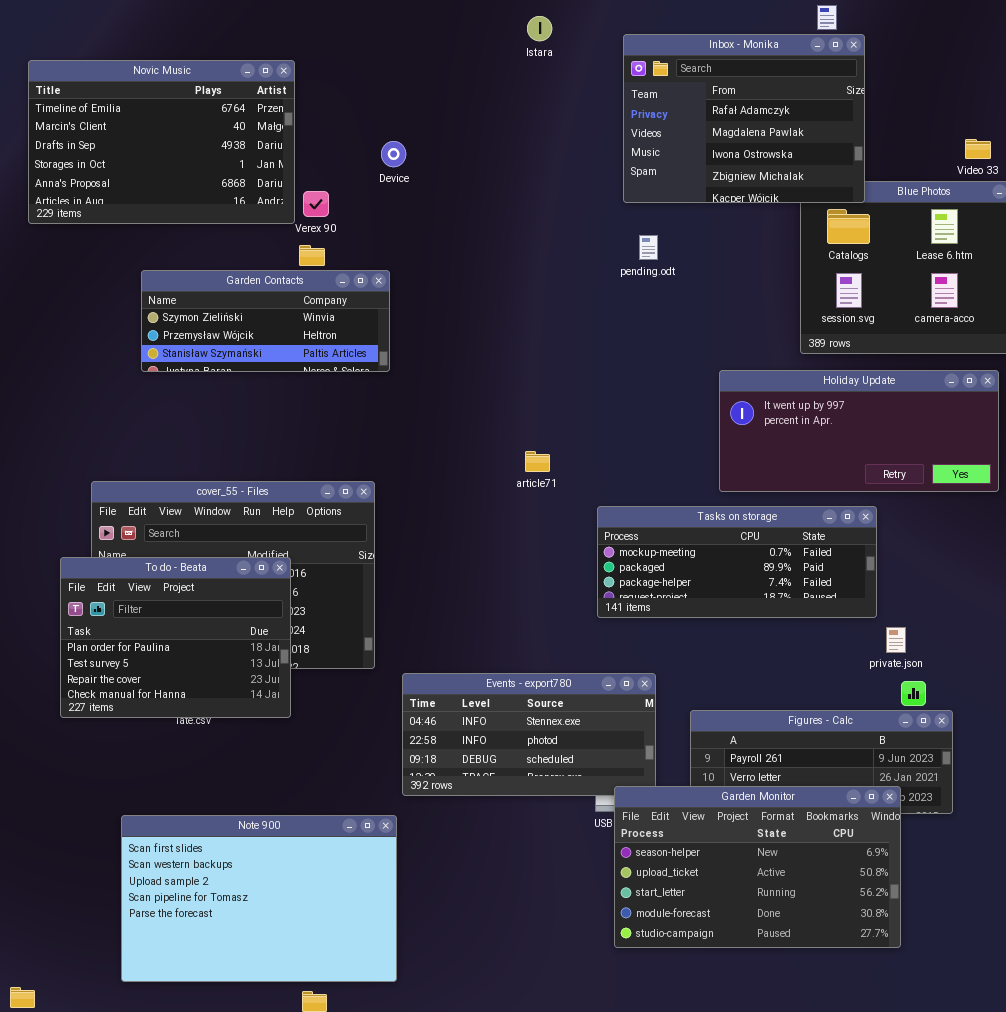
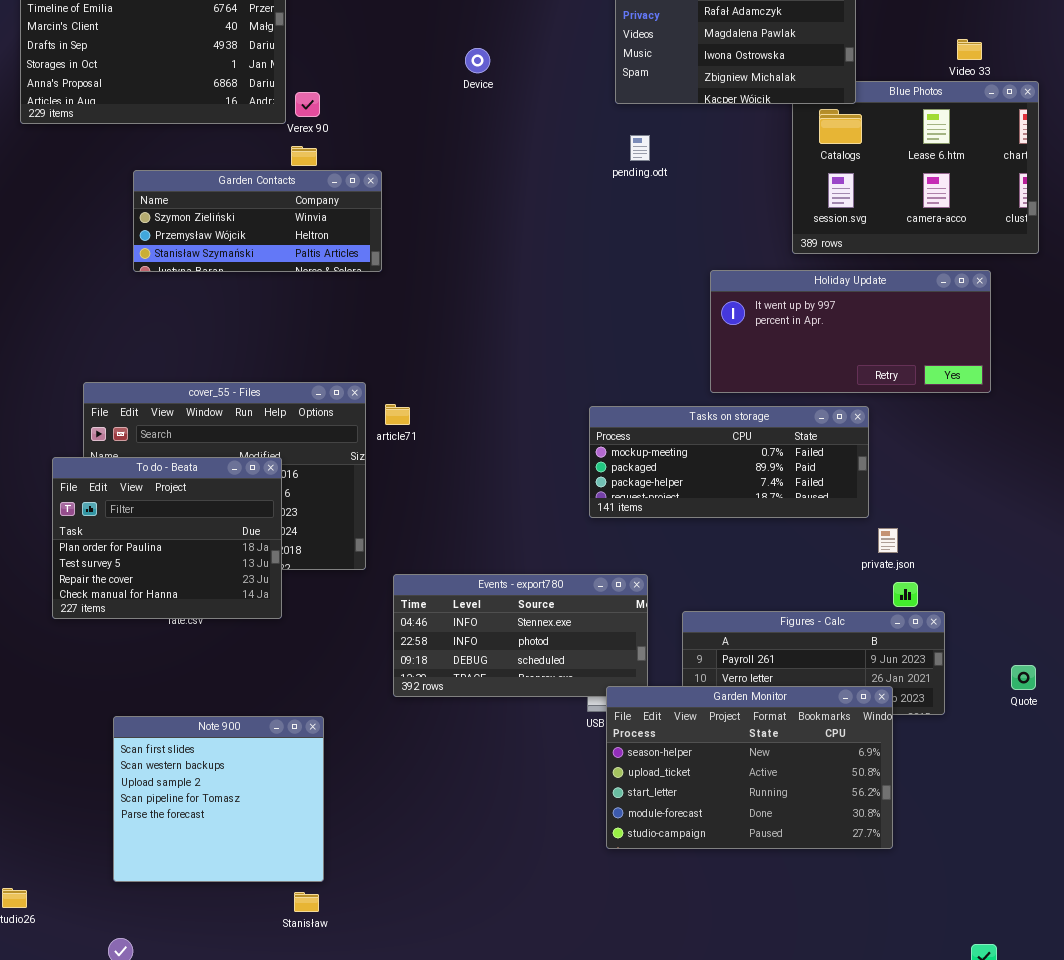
Device: [381,141,406,167] -> [465,48,490,73], moved
article71: [525,451,550,472] -> [385,404,410,425], moved
Note 900: [121,815,397,982] -> [113,716,324,882], resized

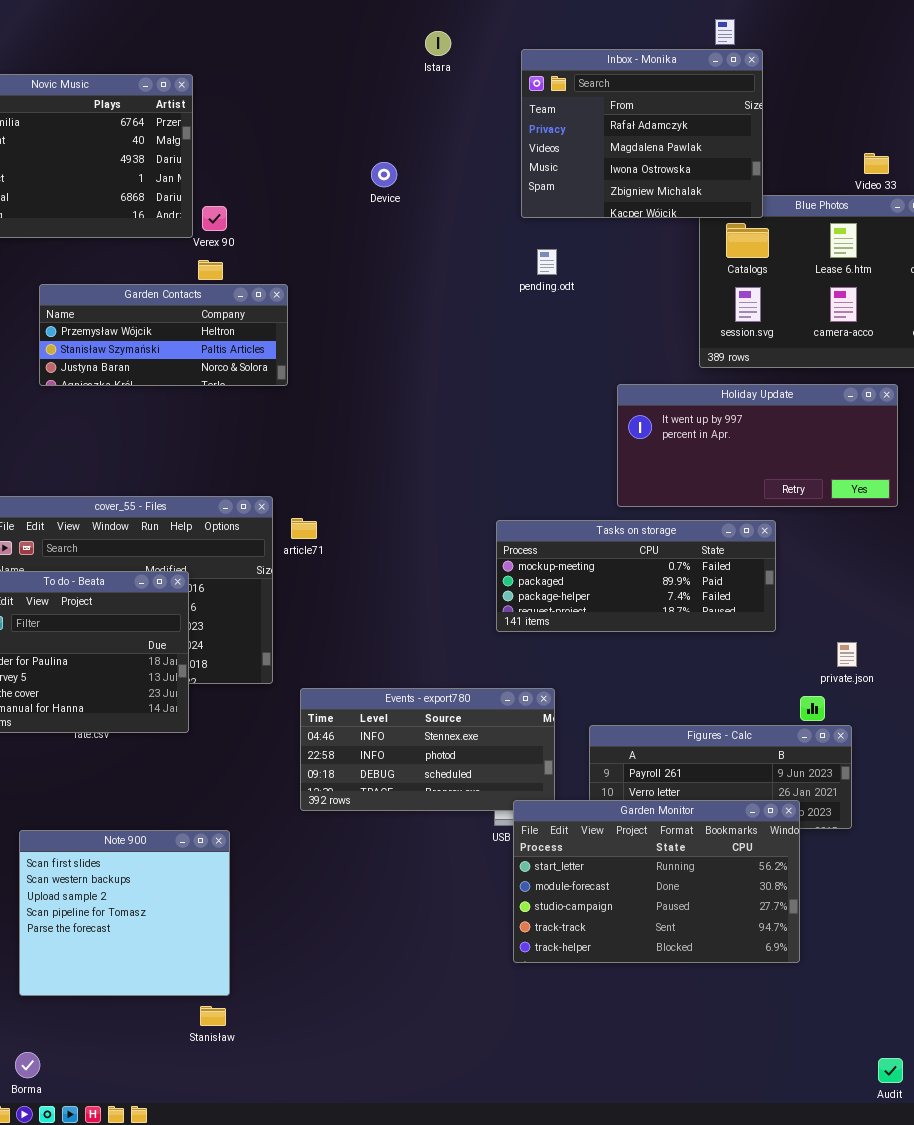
Garden Contacts: [133,170,382,272] -> [39,284,288,386], scrolled down 1 row
private.json: [878,528,898,553] -> [837,642,857,667], moved
Garden Monitor: [606,686,893,849] -> [513,800,800,963], scrolled down 2 rows

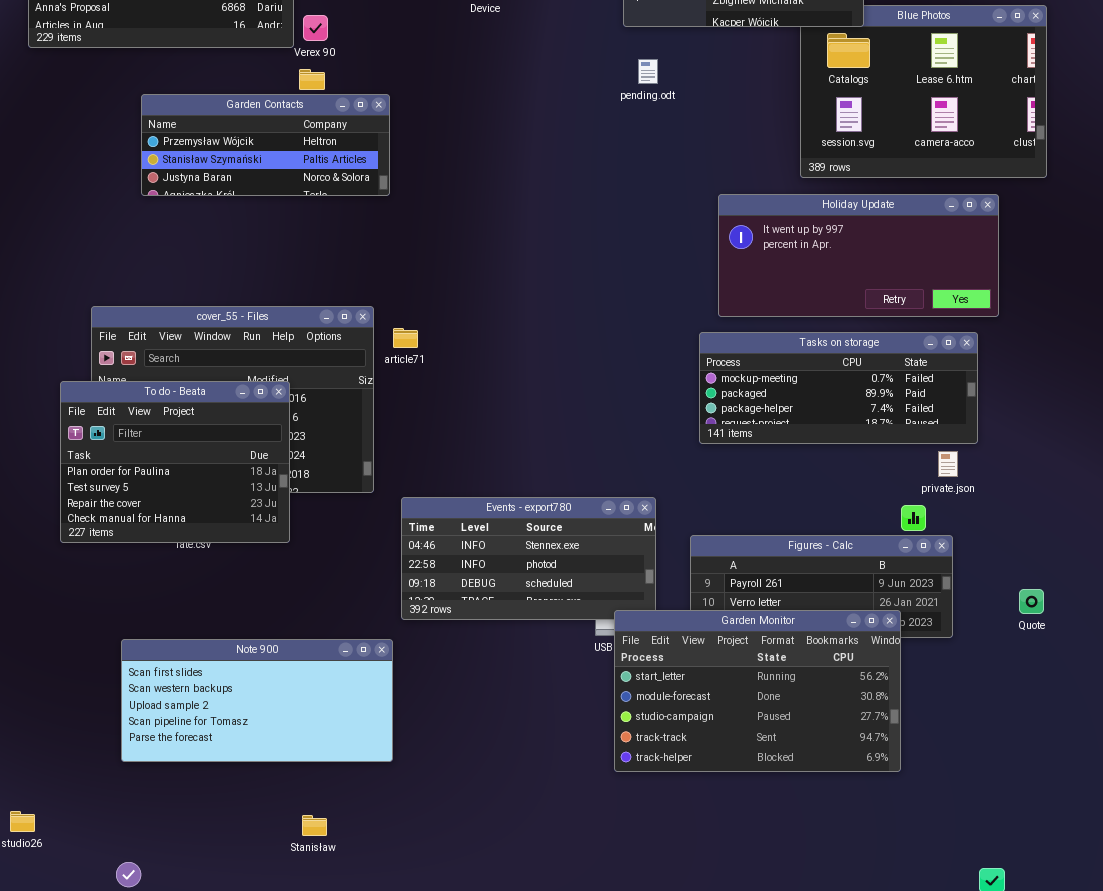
Tasks on storage: [496,520,776,632] -> [699,332,978,444], moved
Note 900: [19,830,230,996] -> [121,639,393,762], resized

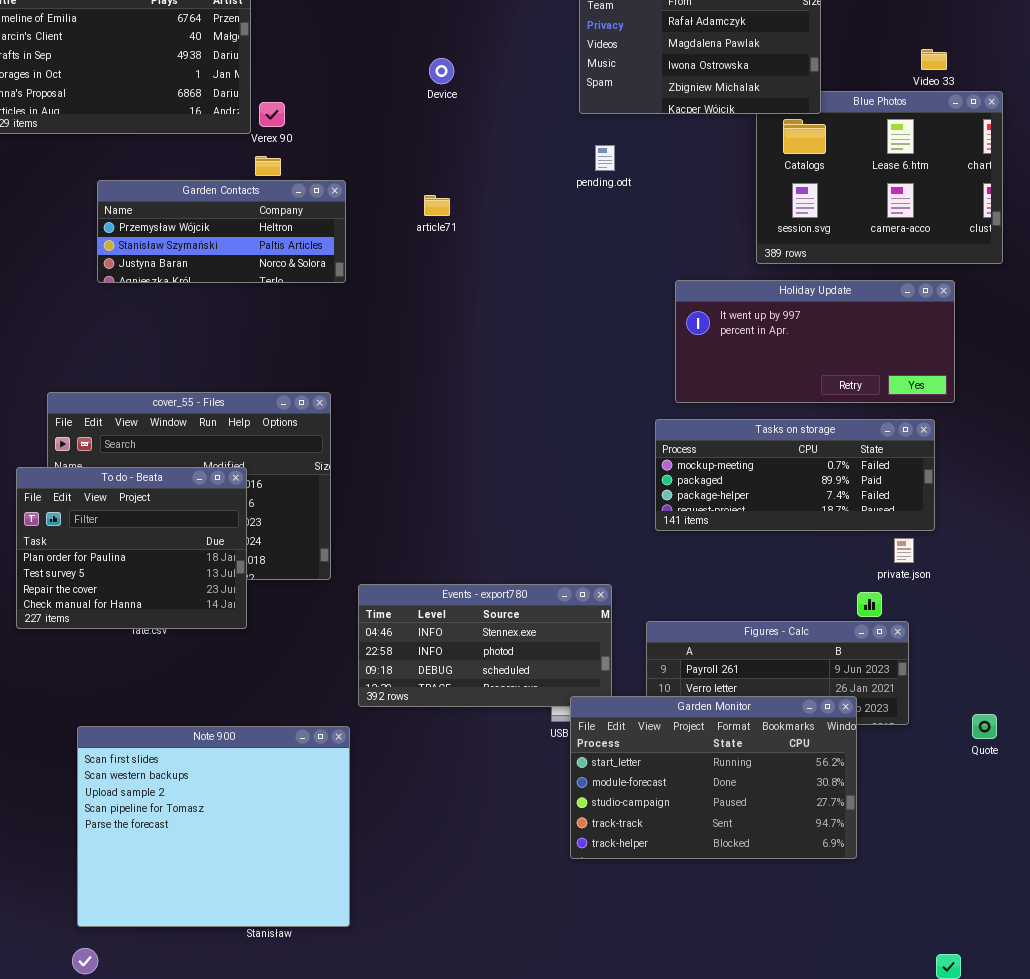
article71: [393,328,418,348] -> [424,195,450,216], moved
Quote: [1019,589,1044,614] -> [972,714,997,739], moved
Note 900: [121,639,393,762] -> [77,726,350,927], resized

